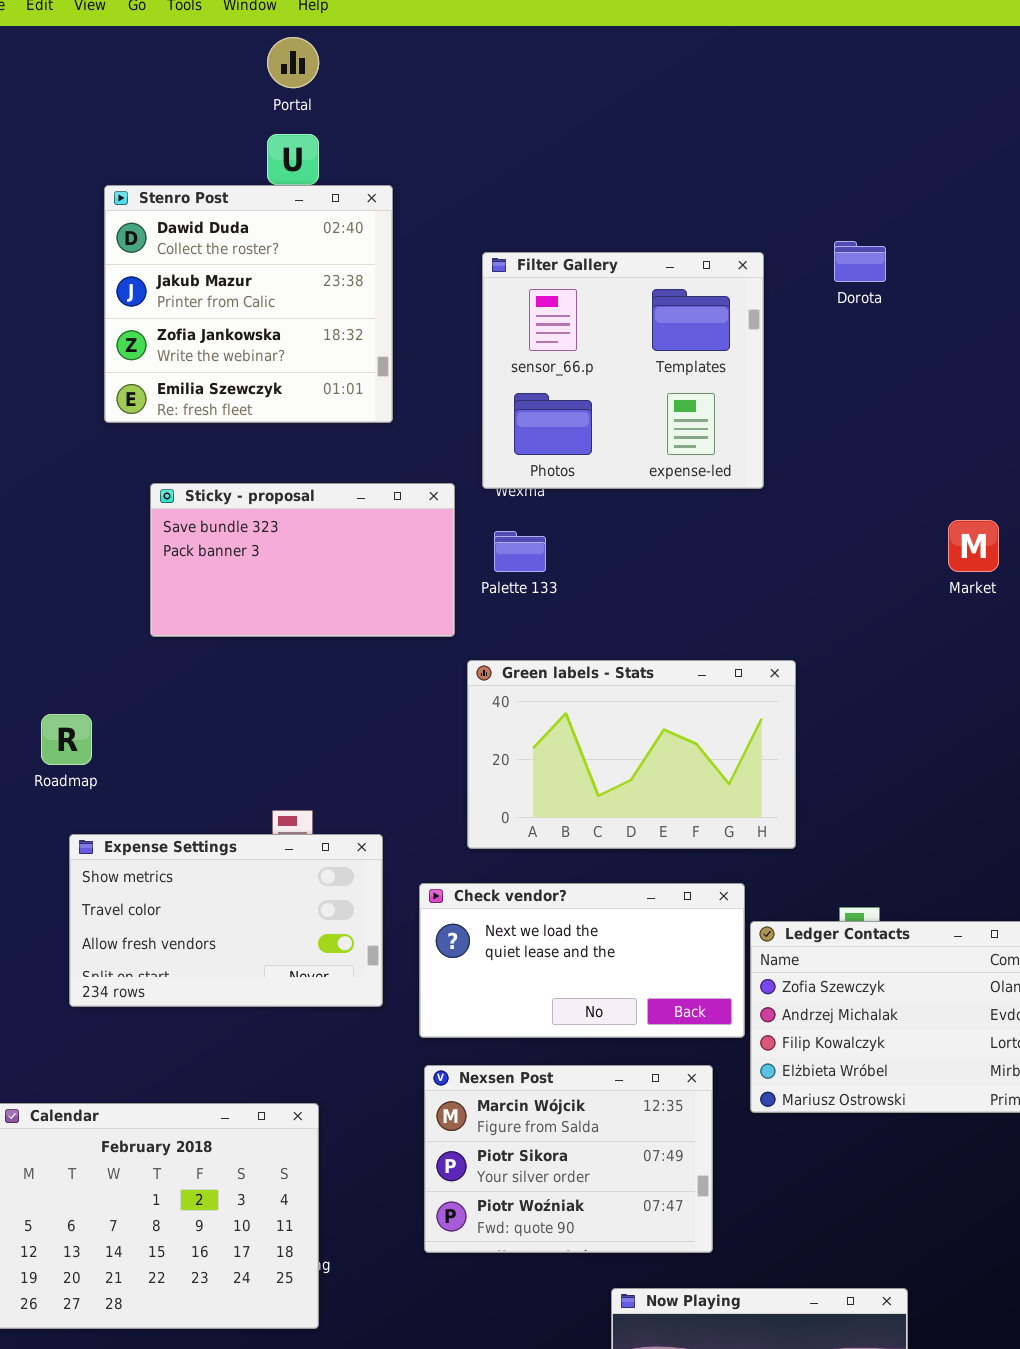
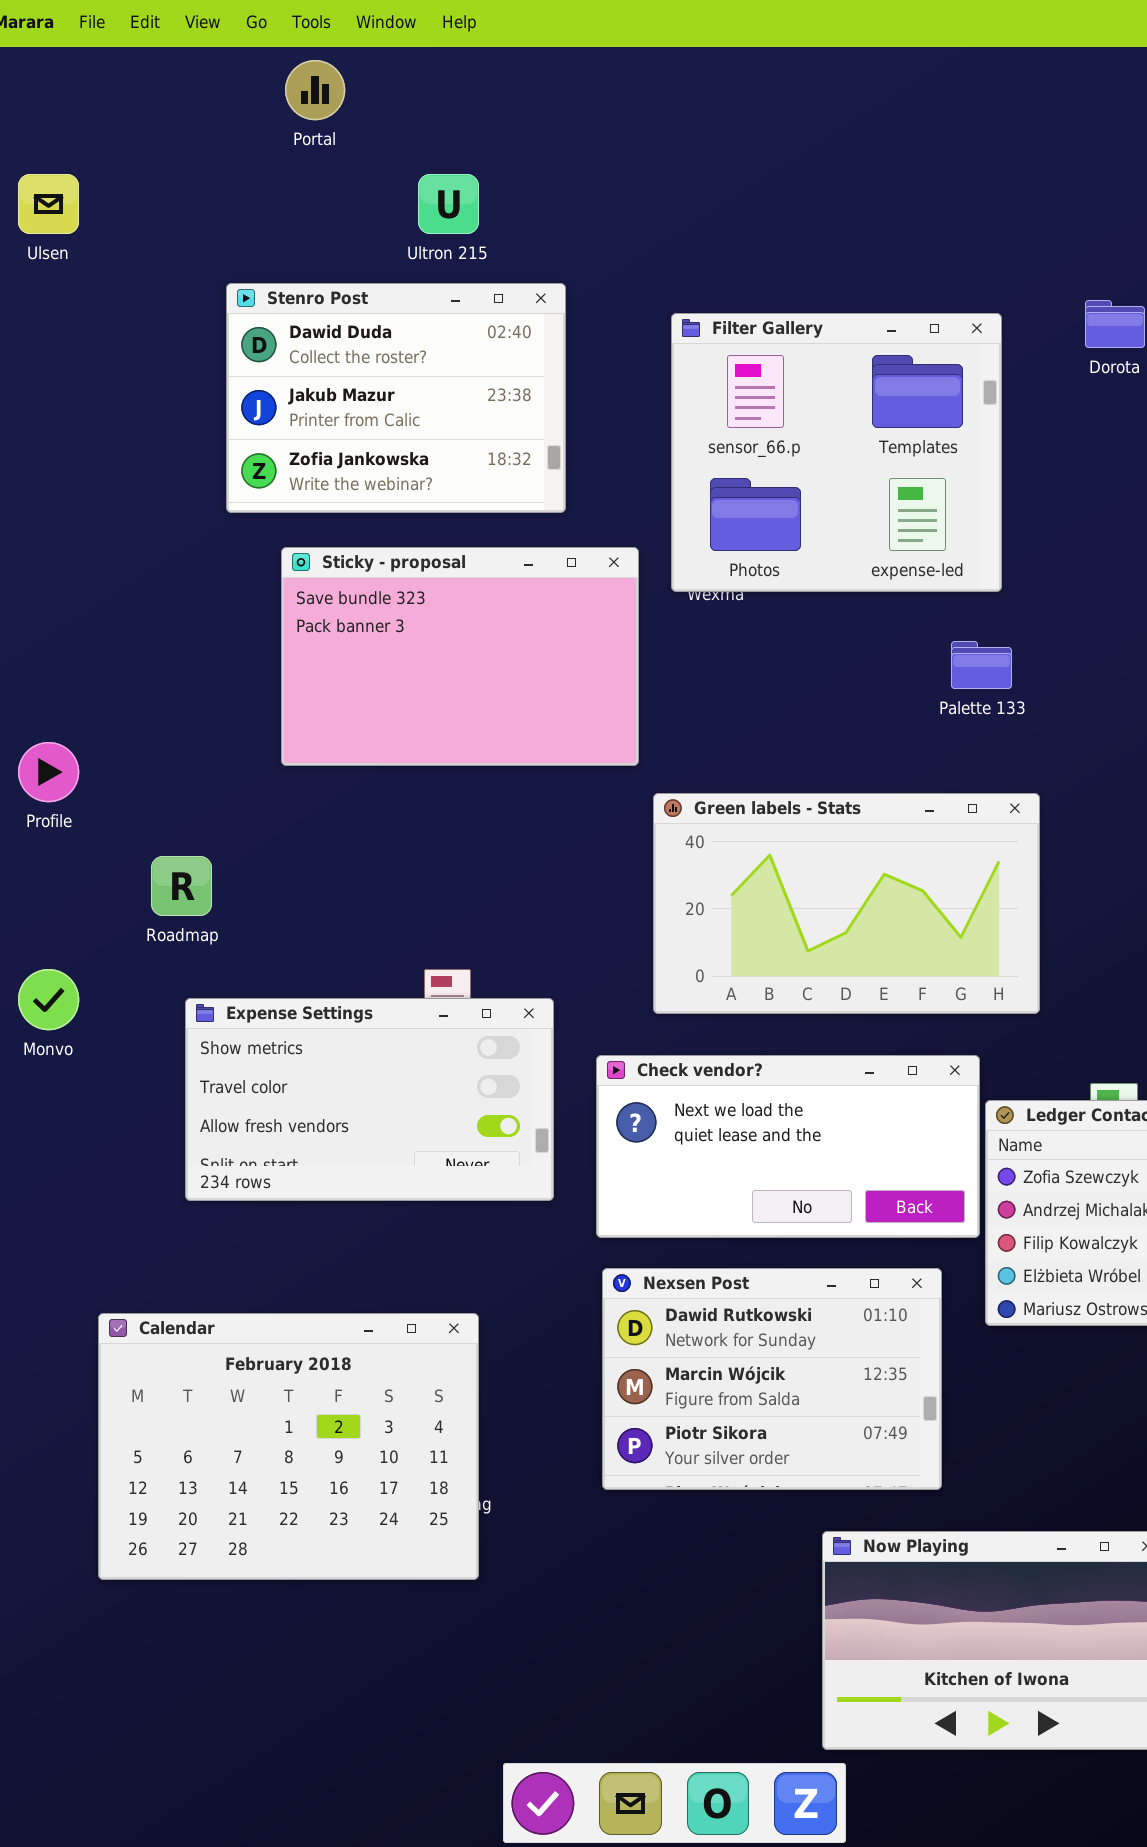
Portal: [267,37,319,88] -> [285,60,345,120], moved
Stenro Post: [104,185,393,423] -> [226,283,566,513], resized
Sticky - proposal: [150,483,455,637] -> [281,547,639,766], resized
Palette 133: [494,531,546,572] -> [951,641,1012,689], moved
Nexsen Post: [424,1065,713,1253] -> [602,1268,942,1490], scrolled up 1 row

